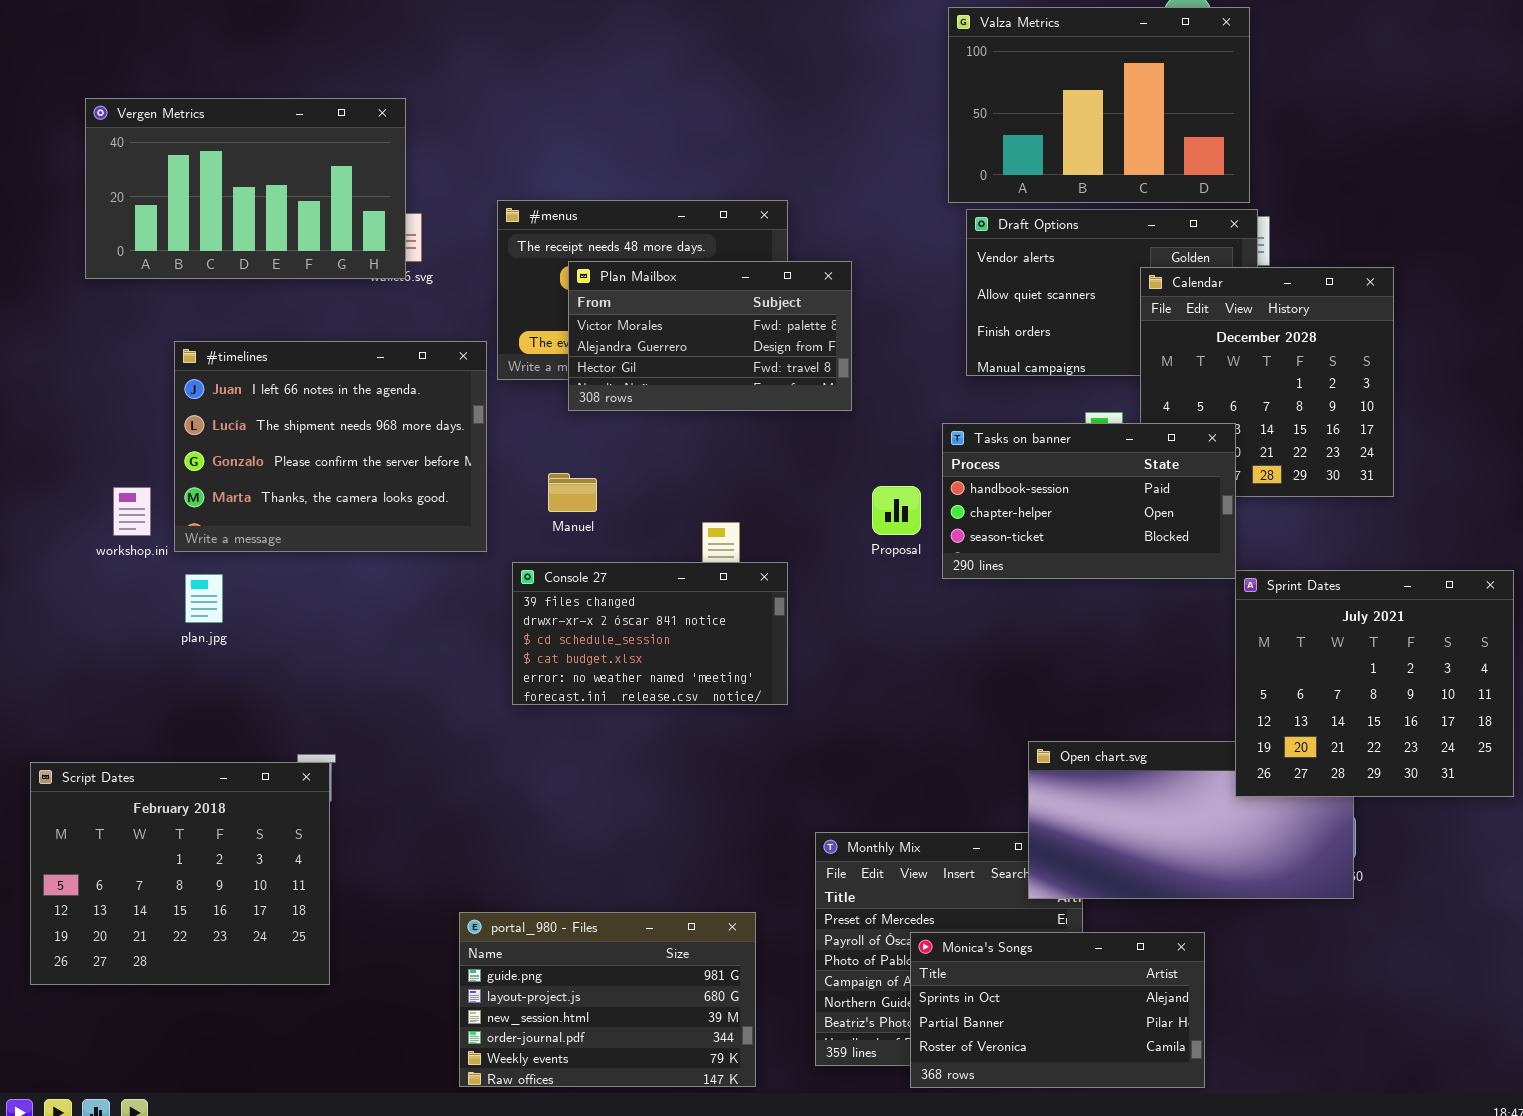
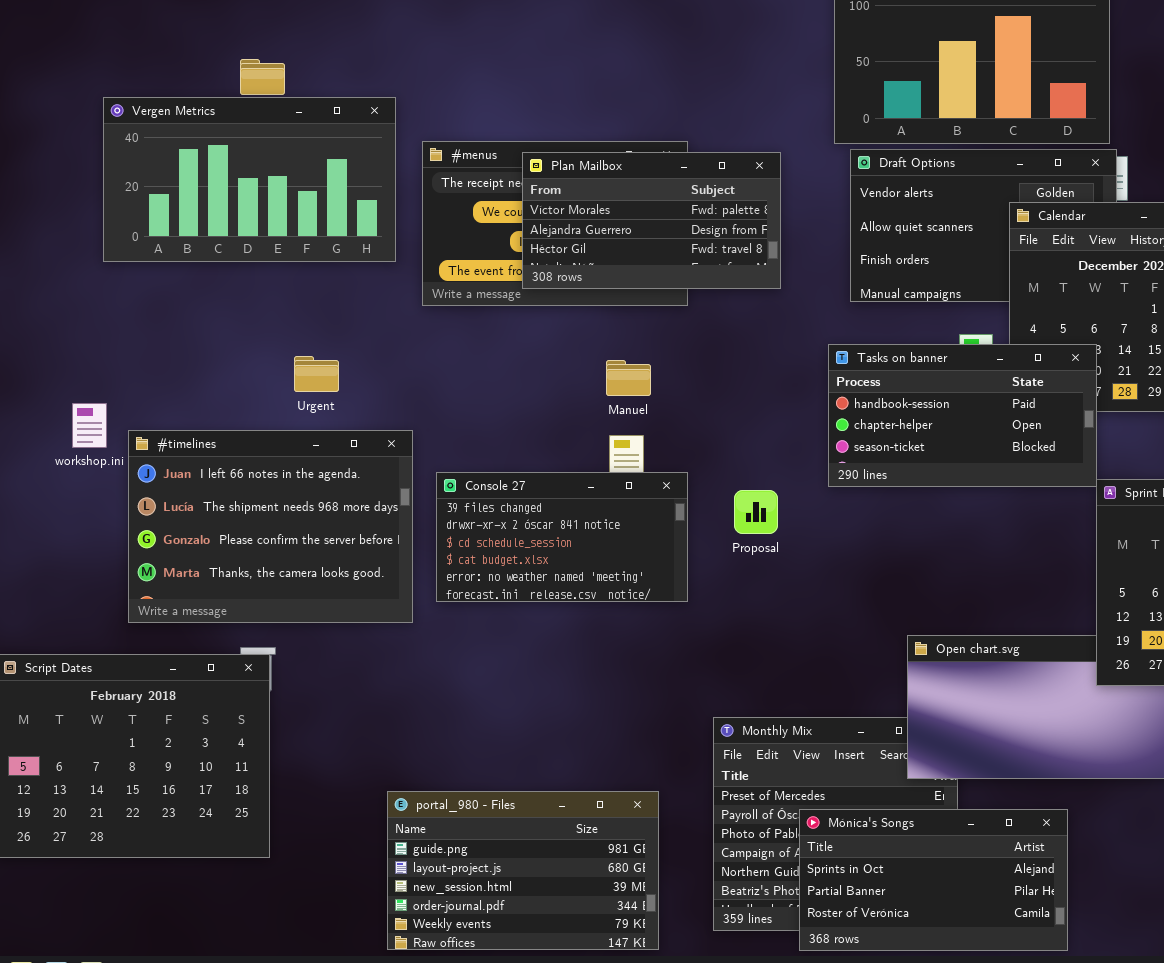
Vergen Metrics: [85,98,406,279] -> [103,97,396,262], moved
Plan Mailbox: [568,261,852,411] -> [522,152,781,289], moved
#timelines: [174,341,487,552] -> [128,430,413,623], moved
Manuel: [548,473,597,512] -> [606,360,651,396], moved
Proposal: [872,486,921,535] -> [734,490,778,534], moved

